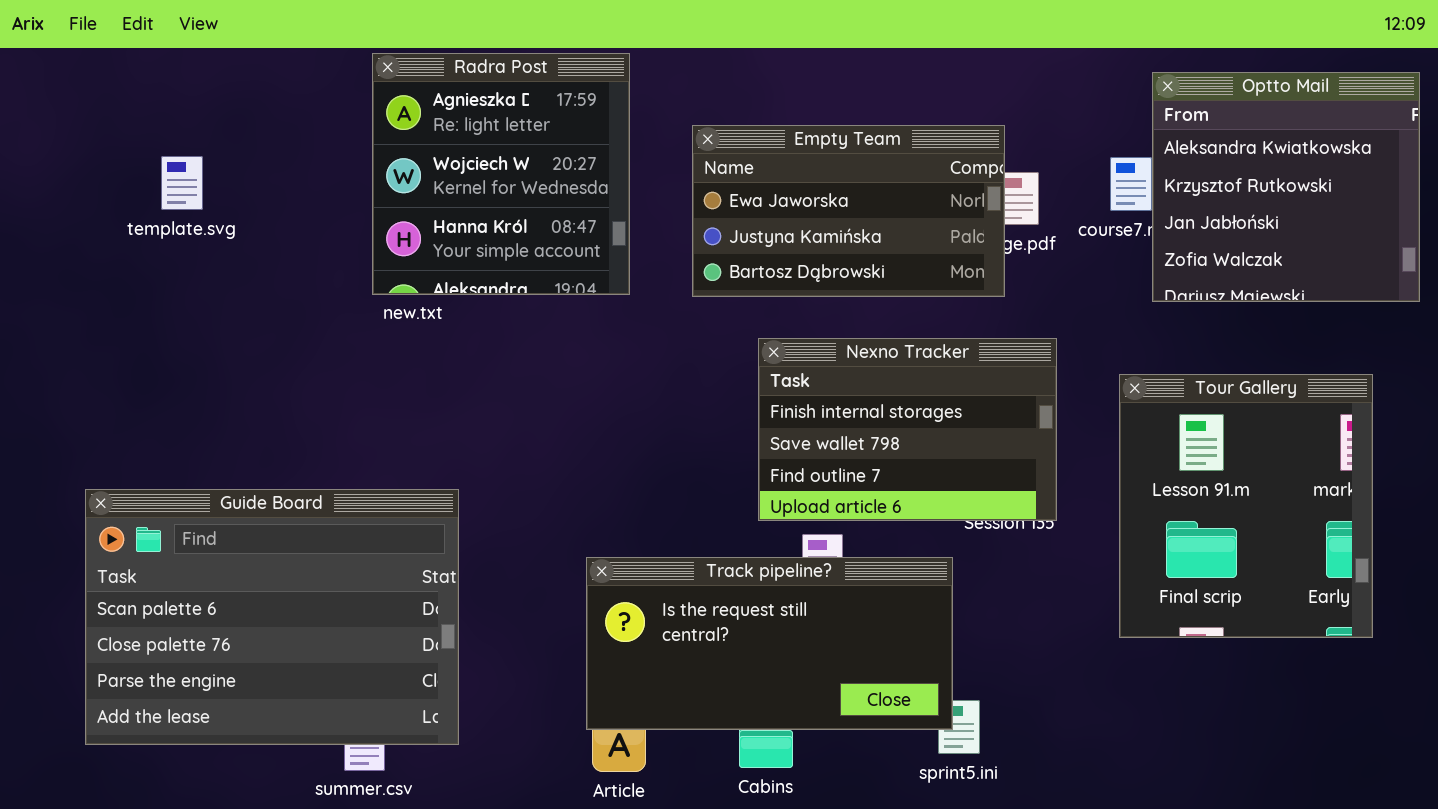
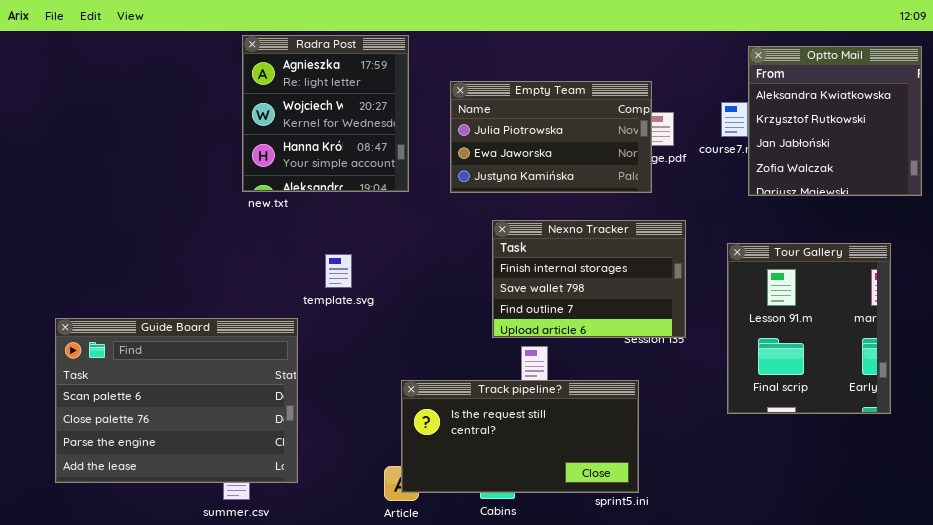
Empty Team: [692,125,1005,297] -> [450,81,652,193], scrolled up 1 row
template.svg: [161,156,203,210] -> [325,254,352,288], moved
Track pipeline?: [586,557,953,730] -> [401,380,639,493], moved

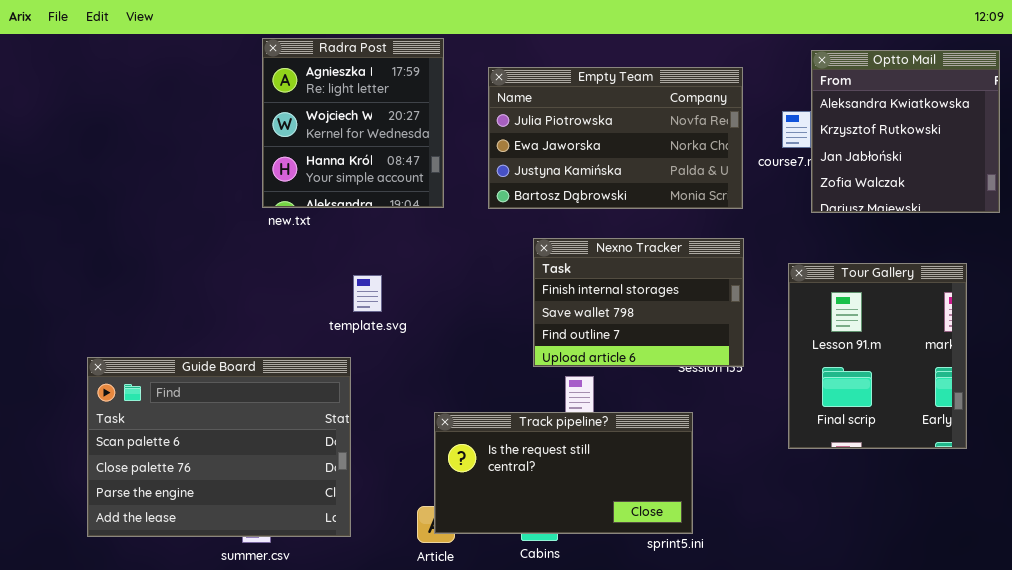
Empty Team: [450,81,652,193] -> [488,67,743,209], resized
Guide Board: [55,318,298,483] -> [87,357,351,537], moved

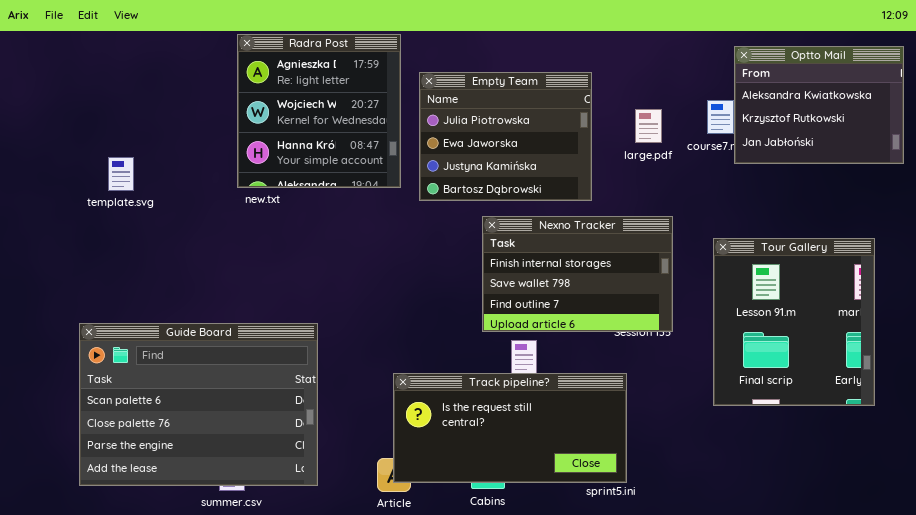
Optto Mail: [811,50,1000,213] -> [734,46,904,164], resized
Empty Team: [488,67,743,209] -> [419,72,592,201], moved, resized
template.svg: [353,275,382,312] -> [108,157,134,191], moved

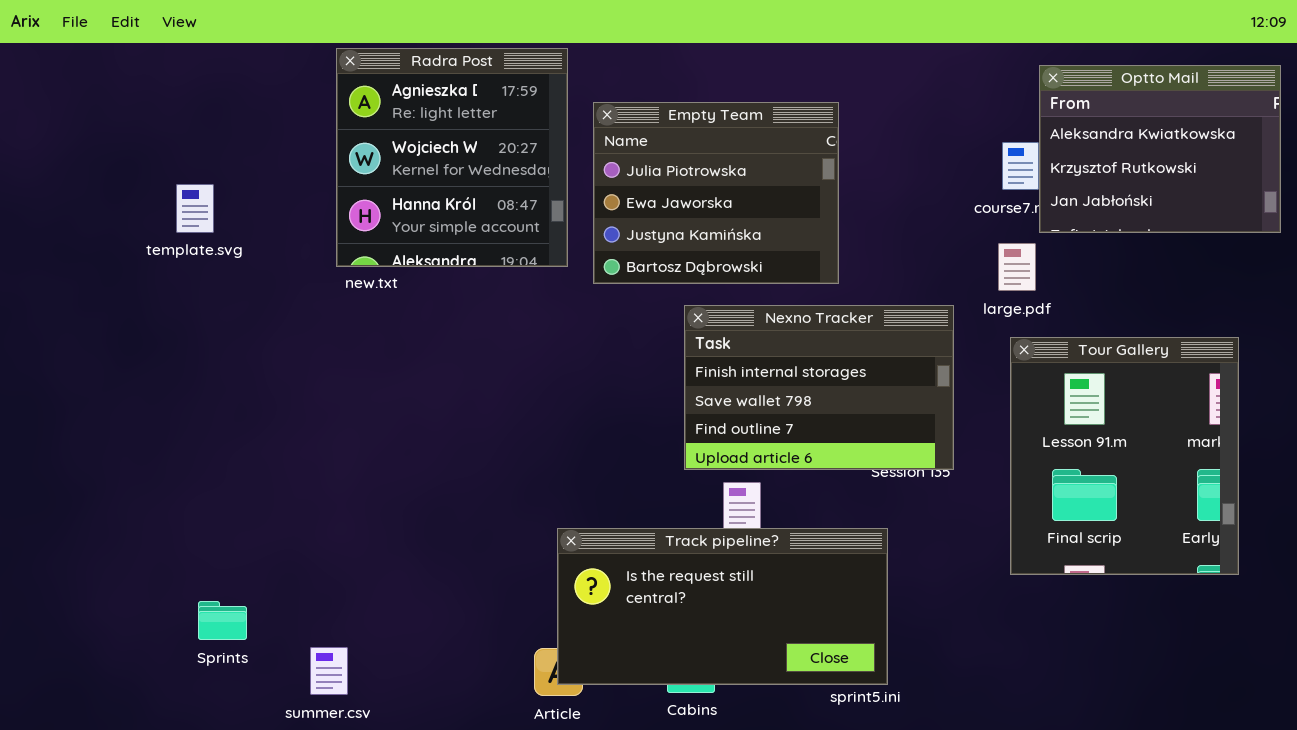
large.pdf: [635,109,662,143] -> [998,243,1036,291], moved
template.svg: [108,157,134,191] -> [176,184,214,233], moved
Guide Board: [79,323,318,486] -> none, closed

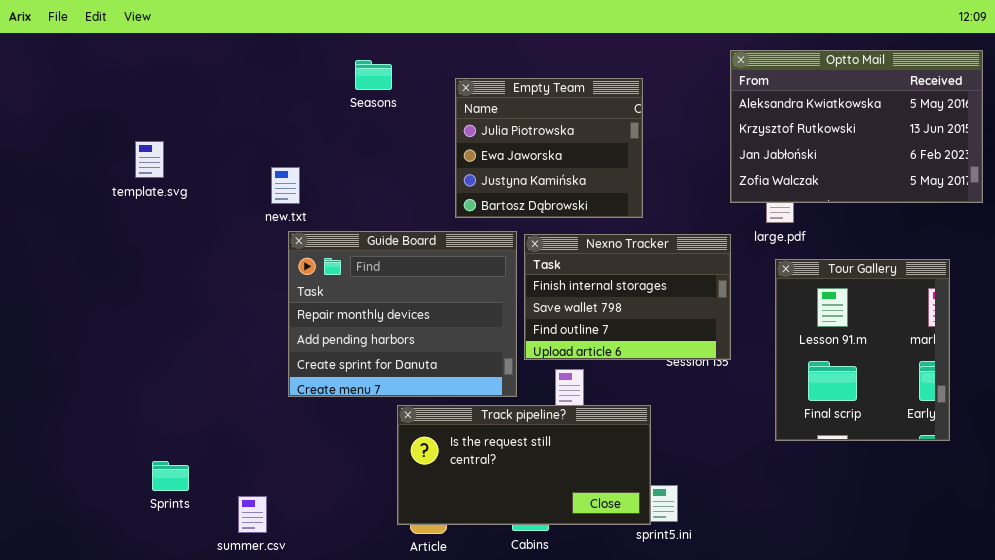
Radra Post: [336,48,568,267] -> none, closed
Optto Mail: [1039,65,1281,233] -> [730,50,983,203], resized
Guide Board: none -> [288,231,517,397], opened
Track pipeline?: [557,528,888,685] -> [397,405,651,525], moved

